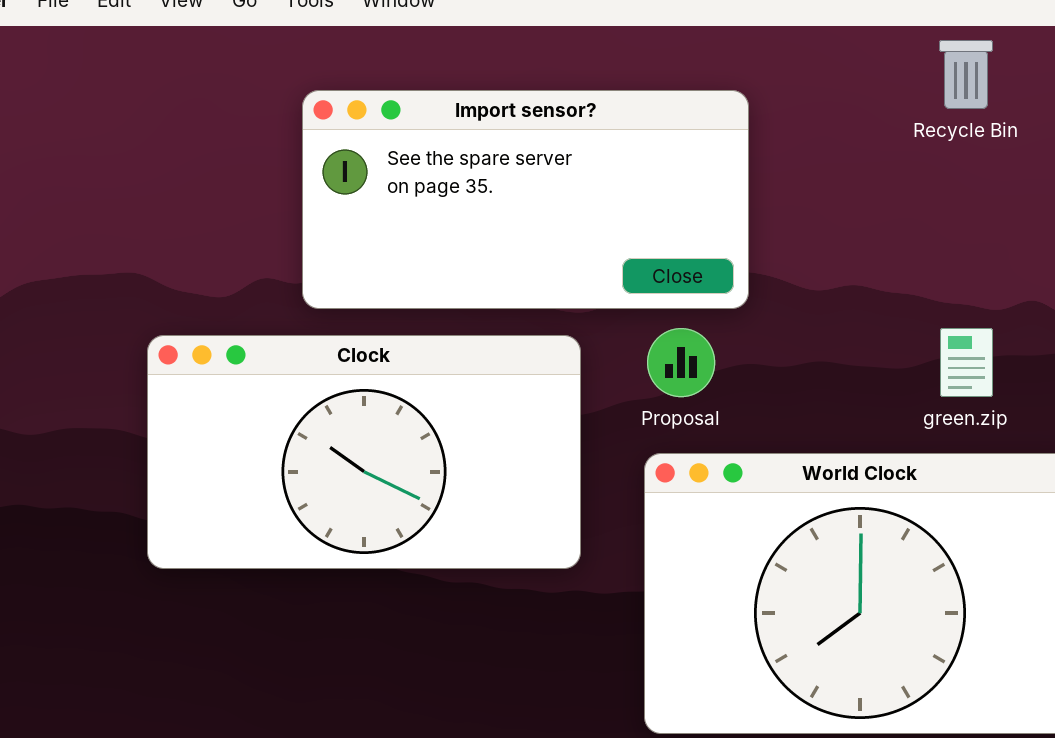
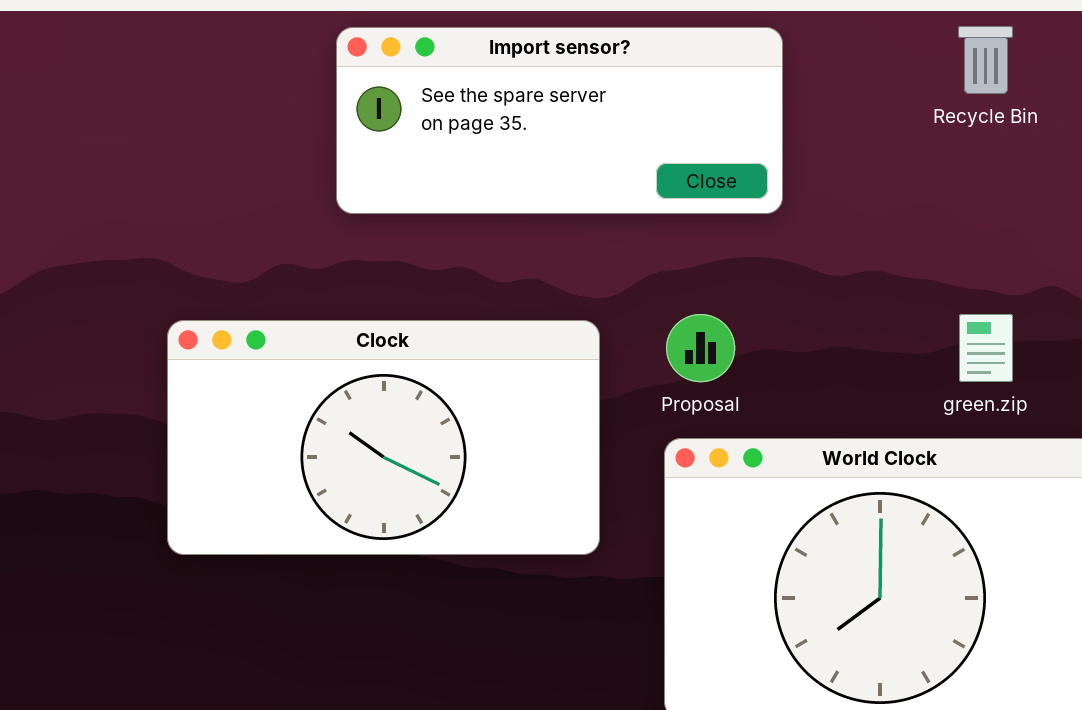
Import sensor?: [302,90,749,309] -> [336,27,783,214], moved, resized

